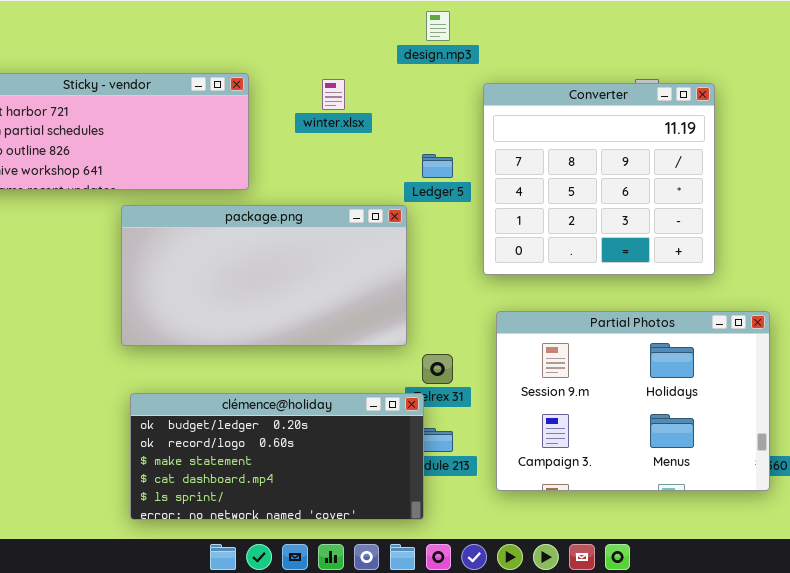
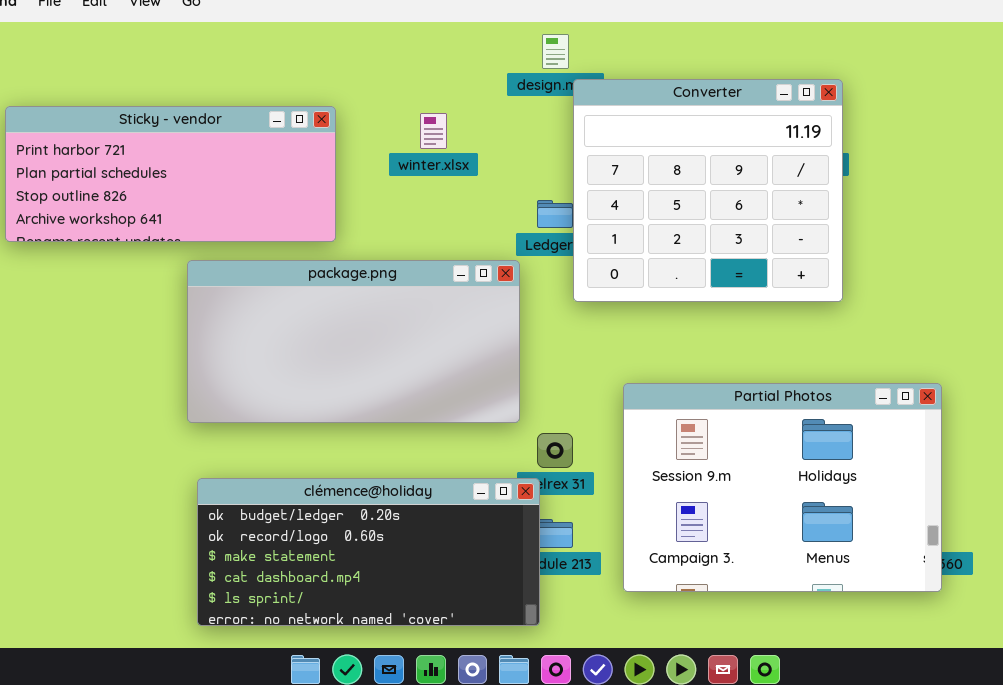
Converter: [483,83,715,275] -> [573,79,843,302], moved

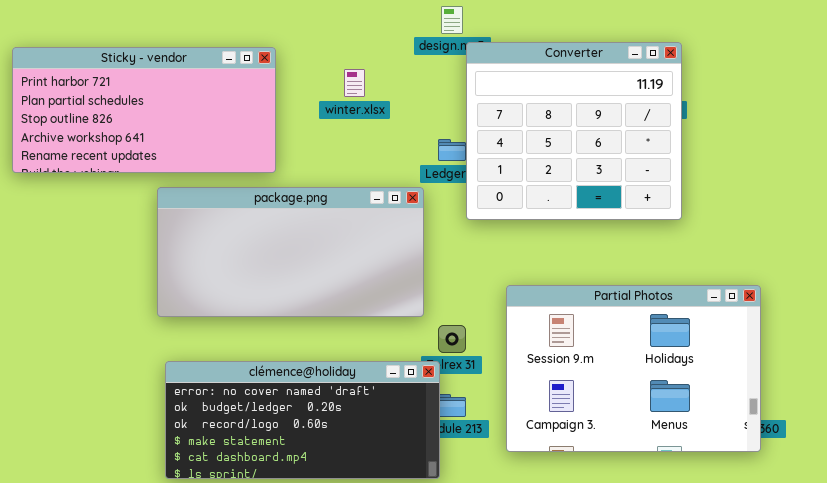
Sticky - vendor: [5,106,336,242] -> [12,47,276,173], resized
clémence@holiday: [197,478,540,626] -> [165,361,440,479], scrolled up 1 row

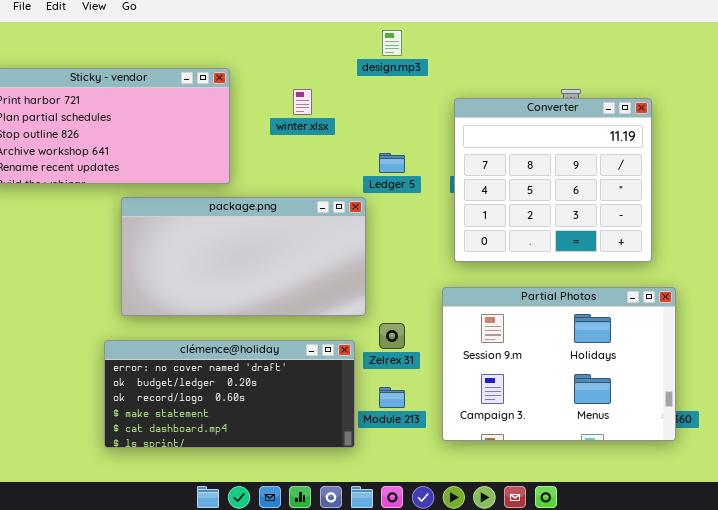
Converter: [466,42,682,220] -> [454,98,652,262], moved
clémence@holiday: [165,361,440,479] -> [104,340,355,448], moved

